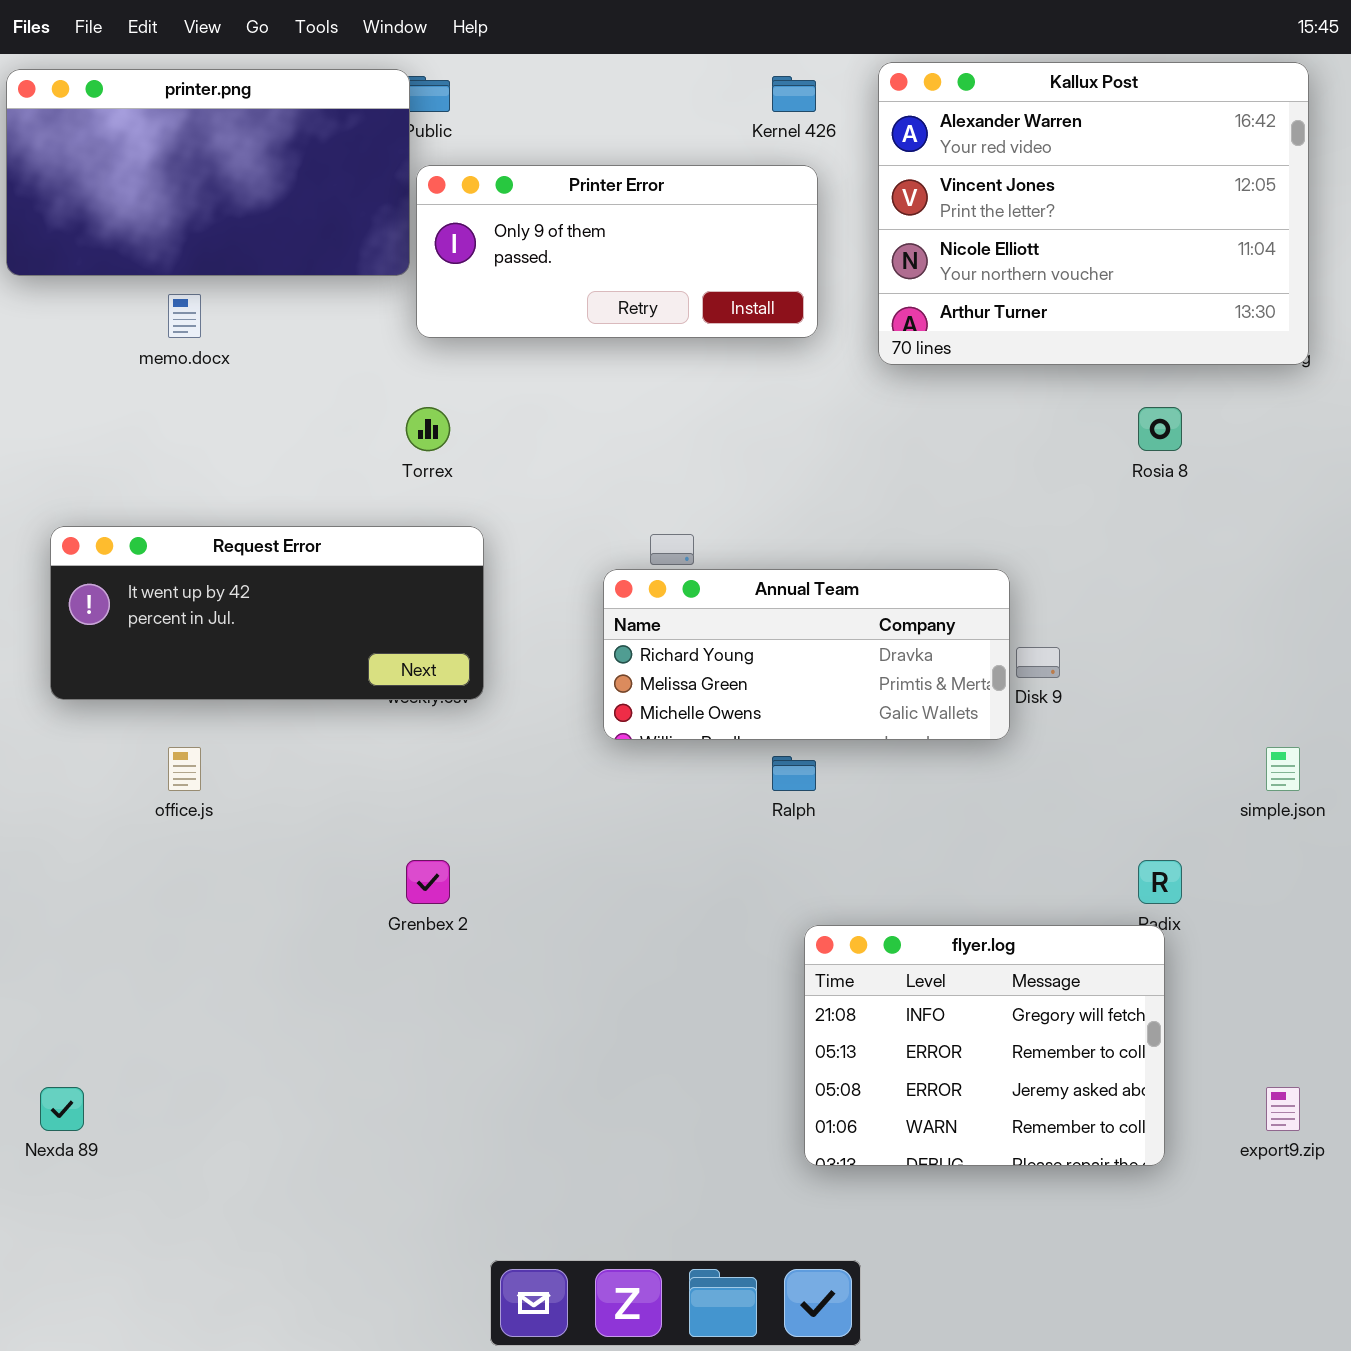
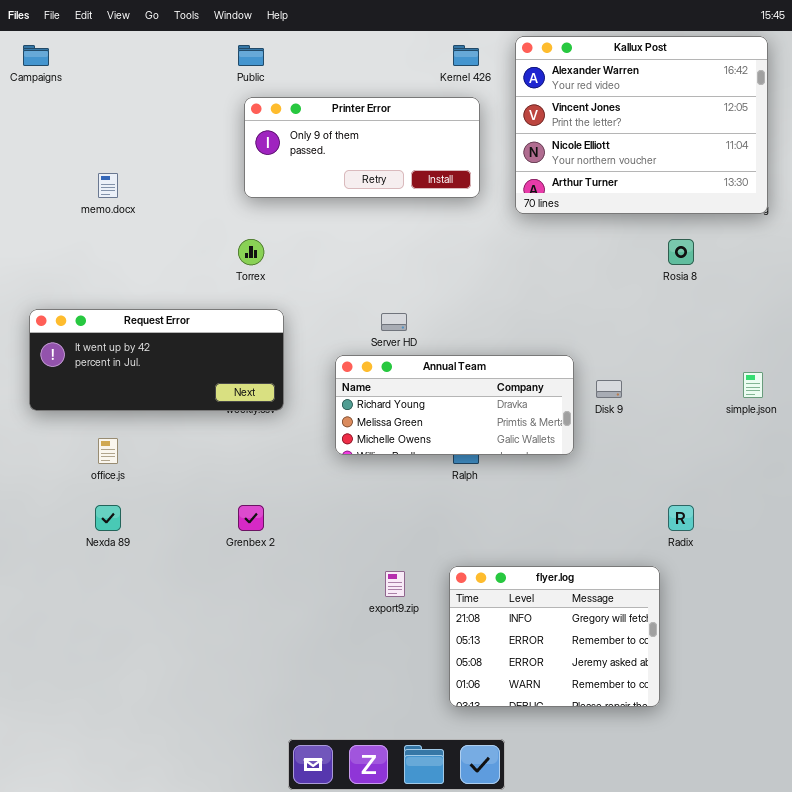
printer.png: [6,69,410,276] -> none, closed
Annual Team: [603,569,1010,740] -> [335,355,574,455], moved
simple.json: [1266,747,1300,791] -> [743,372,763,398], moved
flyer.log: [804,925,1165,1166] -> [449,566,660,707], moved
Nexda 89: [40,1087,84,1131] -> [95,505,121,531], moved
export9.zip: [1266,1087,1300,1131] -> [385,571,405,597], moved

